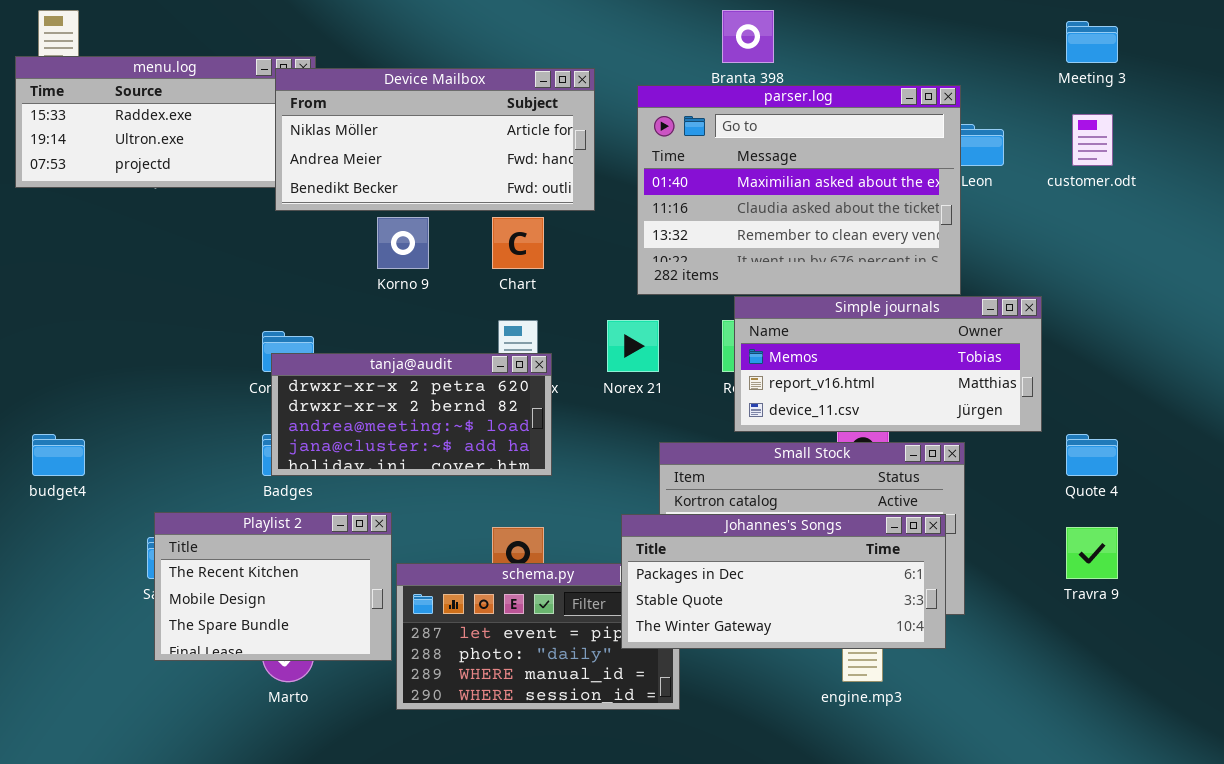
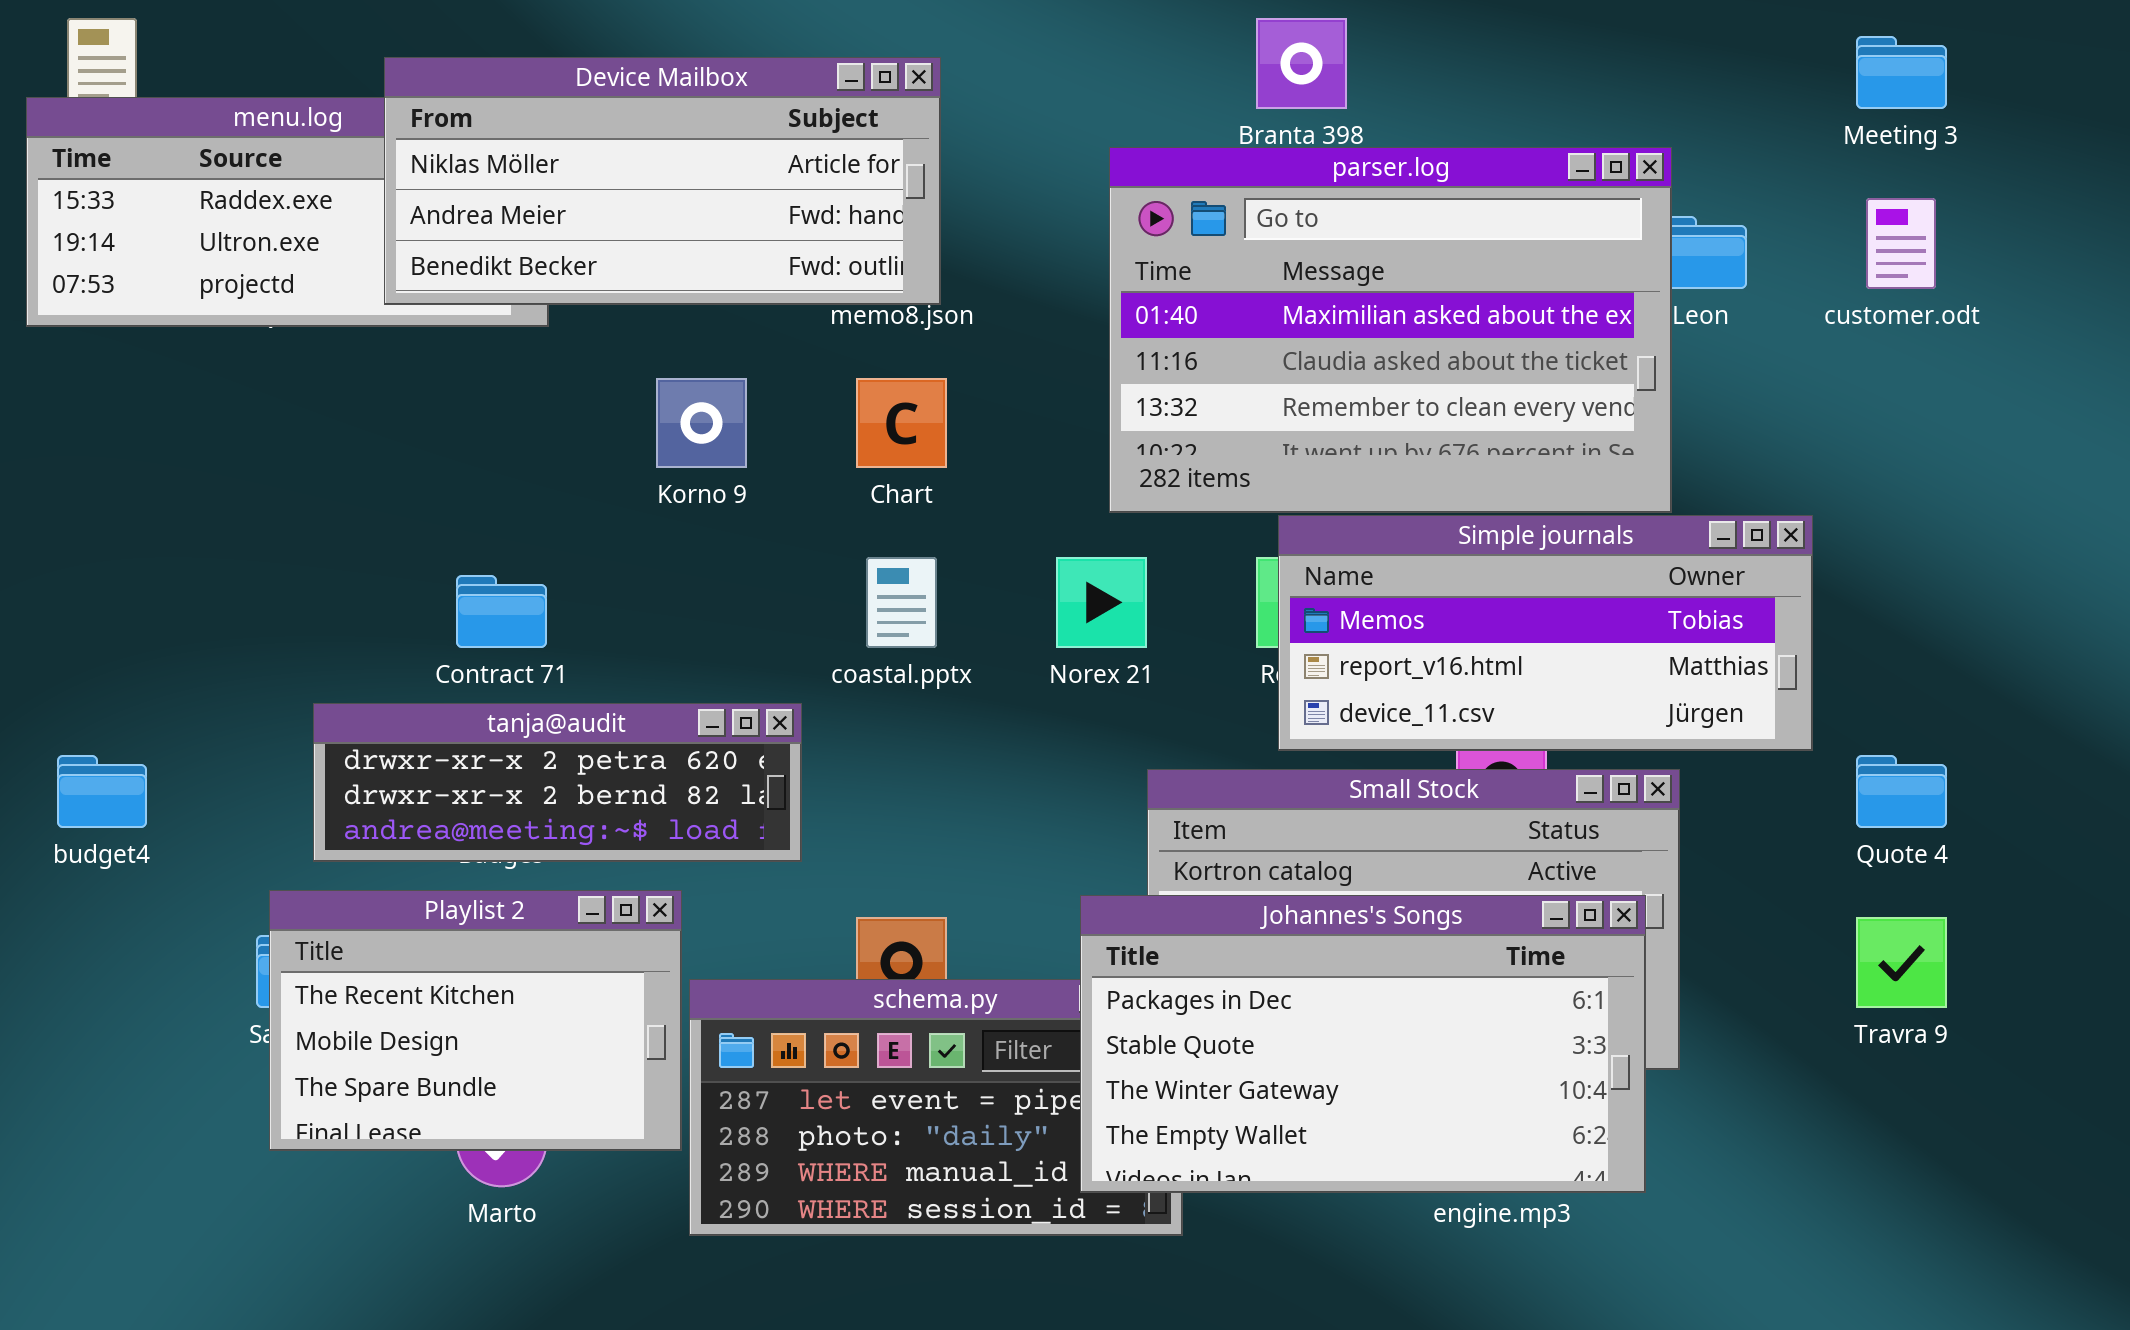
Device Mailbox: [275,68,595,211] -> [384,57,941,305], moved
tanja@audit: [271,353,552,476] -> [313,703,802,862], moved, resized
Johannes's Songs: [621,514,946,649] -> [1080,895,1646,1193], resized

